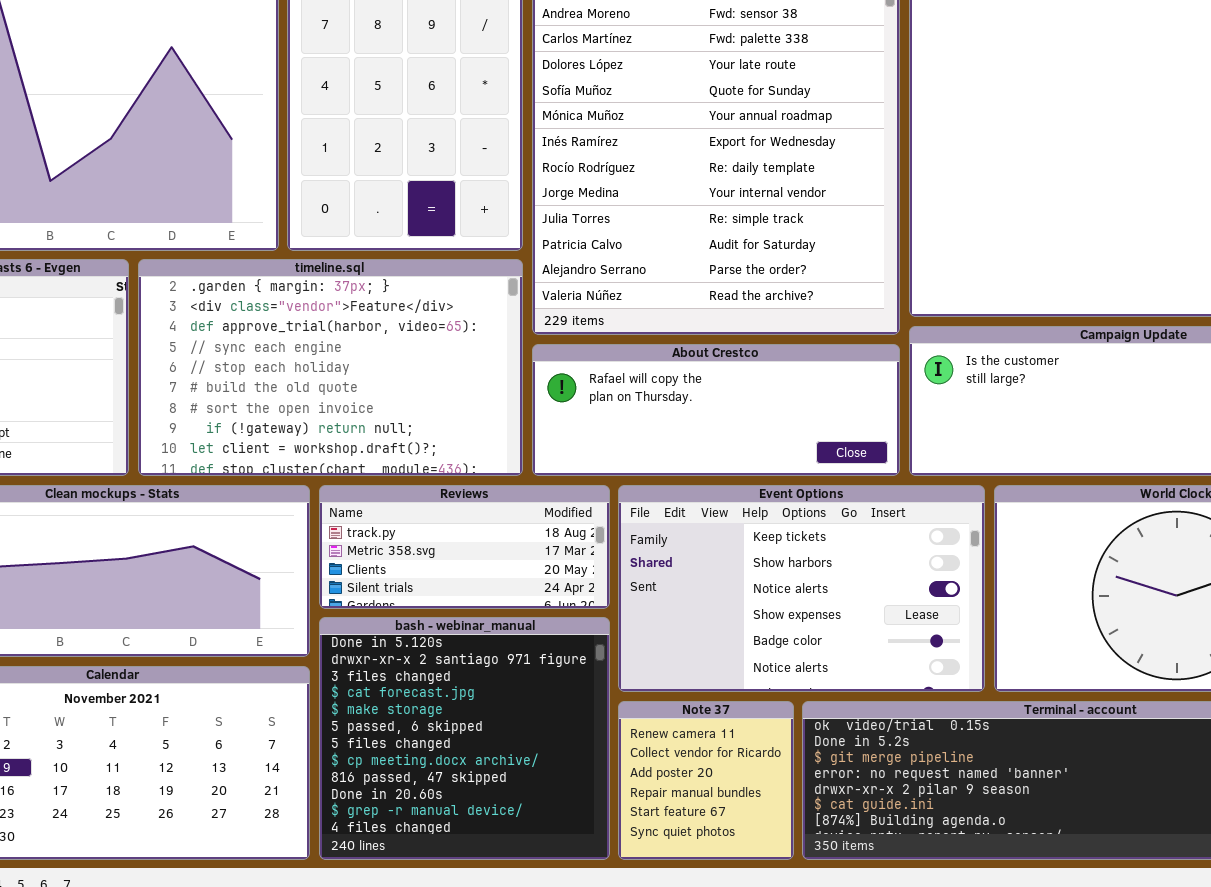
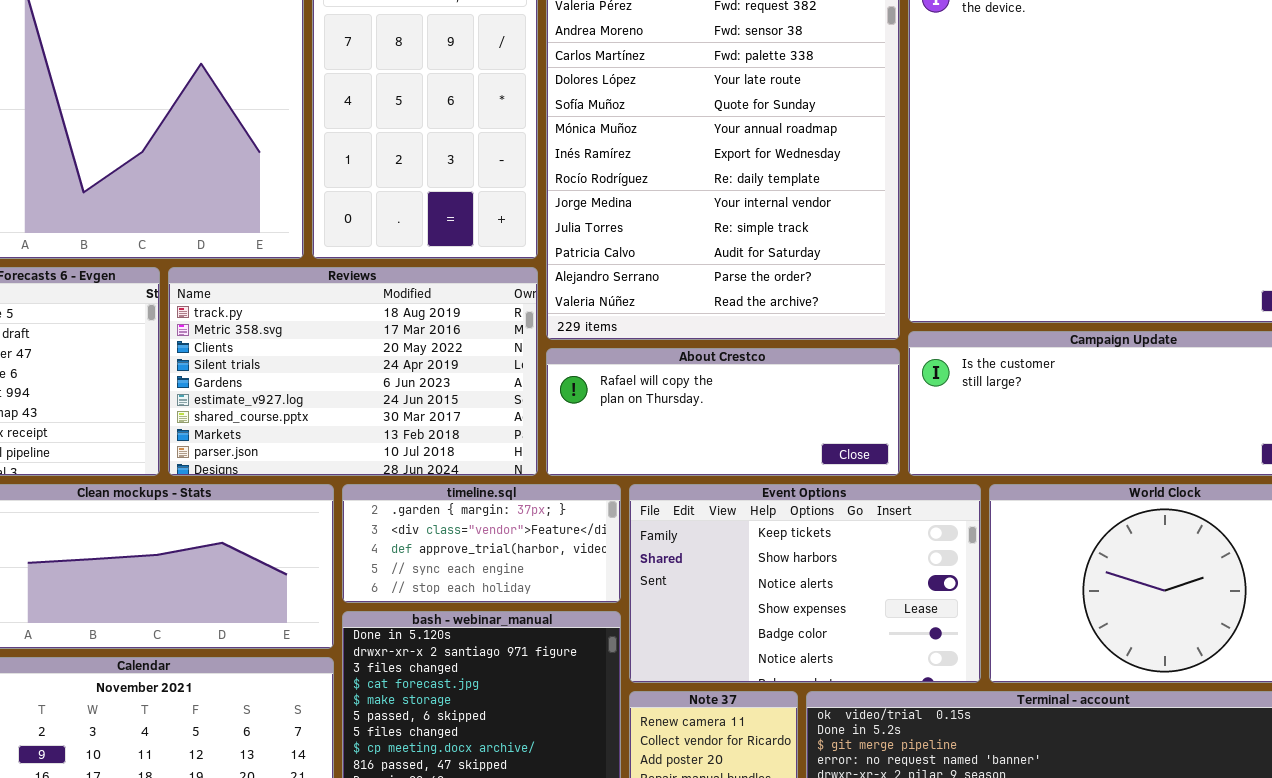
timeline.sql: [138,259,523,476] -> [342,484,621,603], moved, resized
Reviews: [319,485,610,609] -> [168,267,538,476], moved, resized

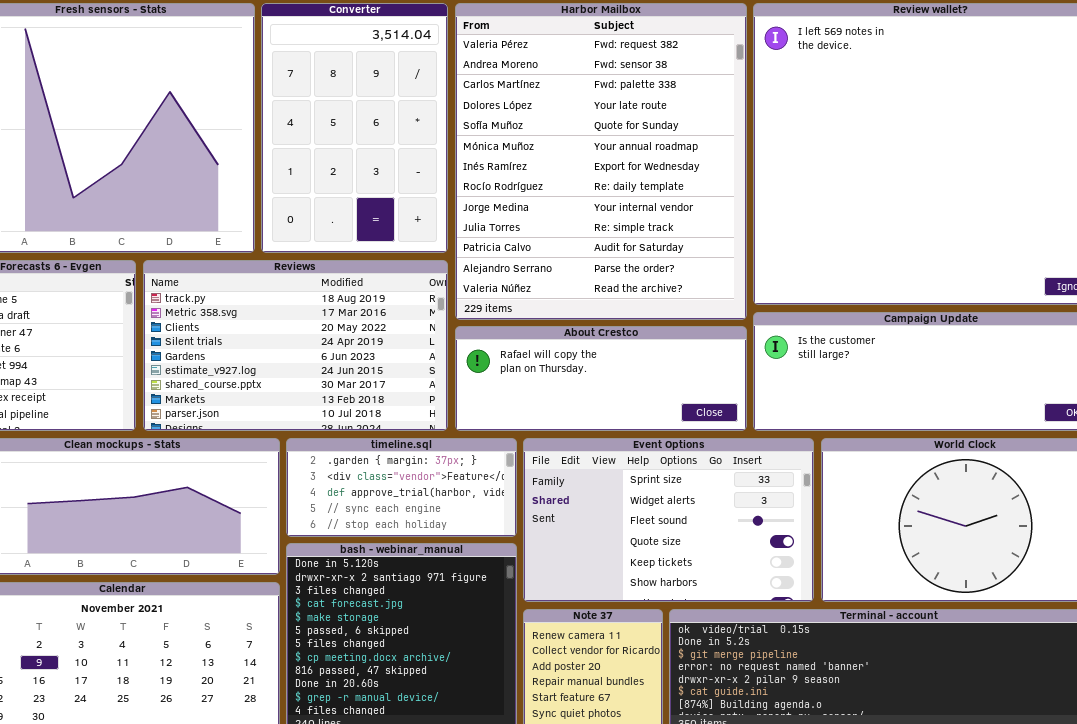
Event Options: [629,484,981,683] -> [523,438,814,602], scrolled up 4 rows

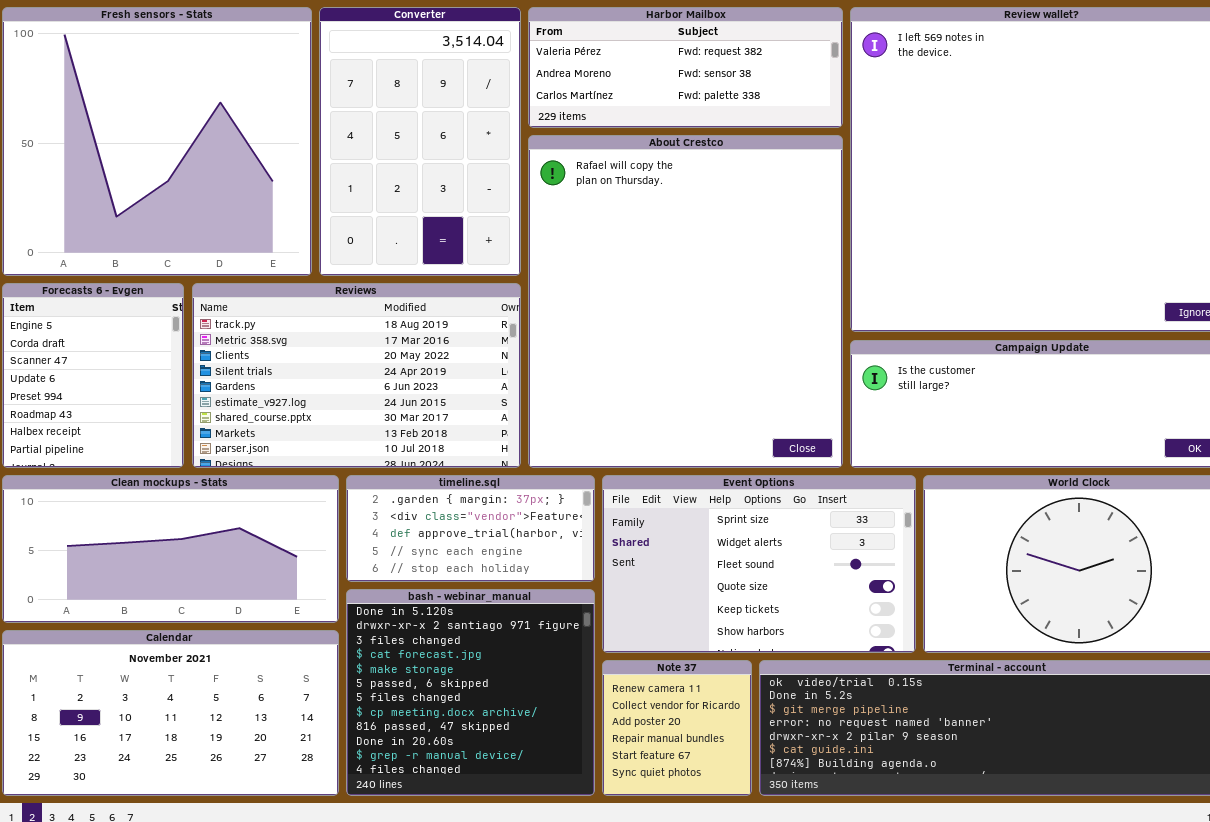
Harbor Mailbox: [455,3,747,320] -> [528,7,843,128], resized
About Crestco: [455,326,747,431] -> [528,135,843,468], resized

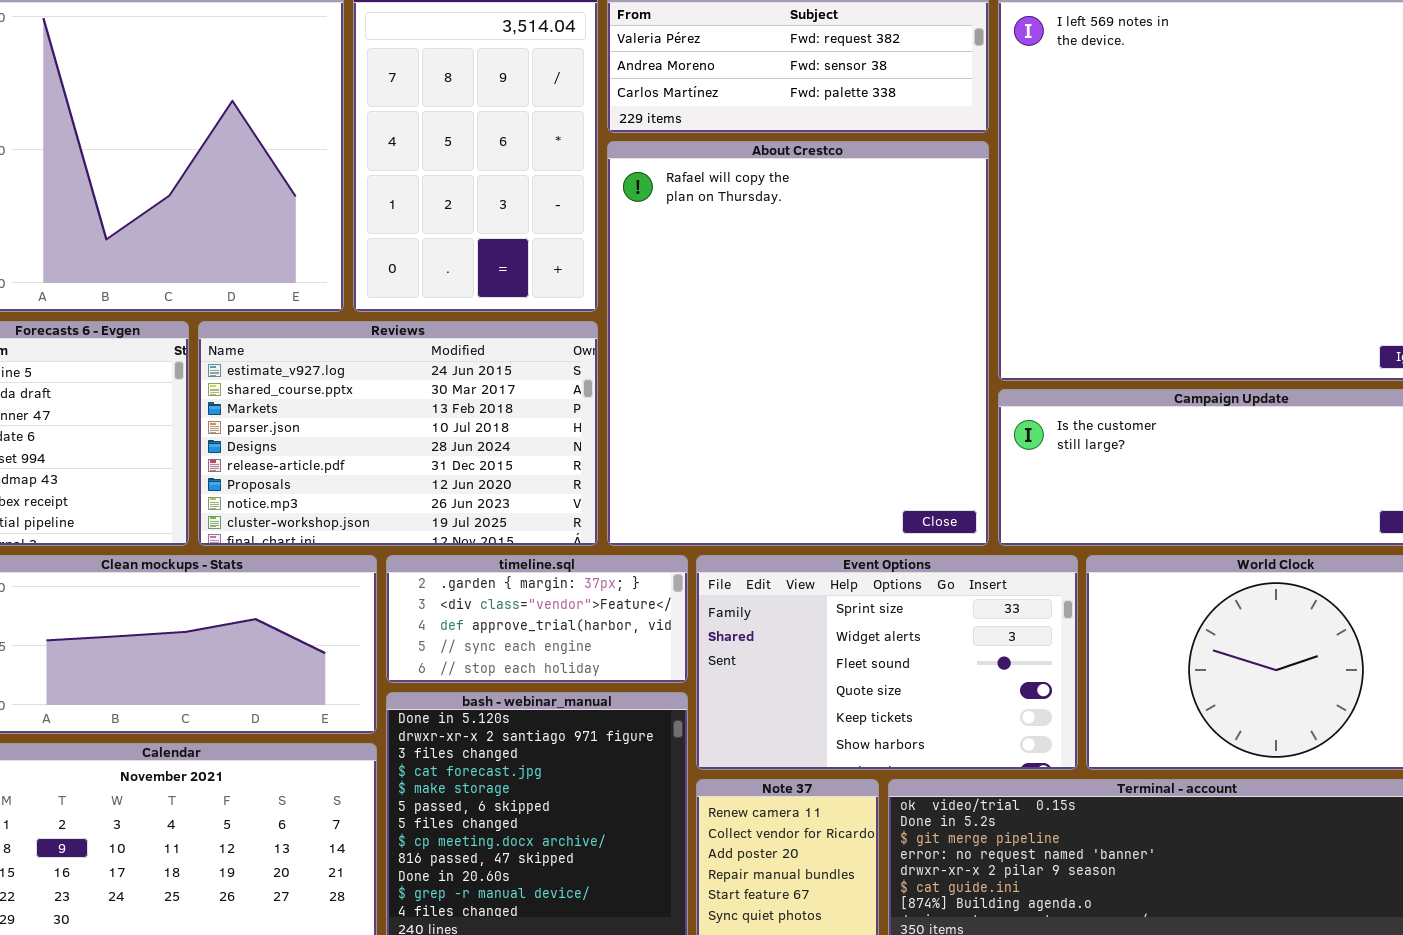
Reviews: [192,283,521,468] -> [198,321,598,546], scrolled down 5 rows

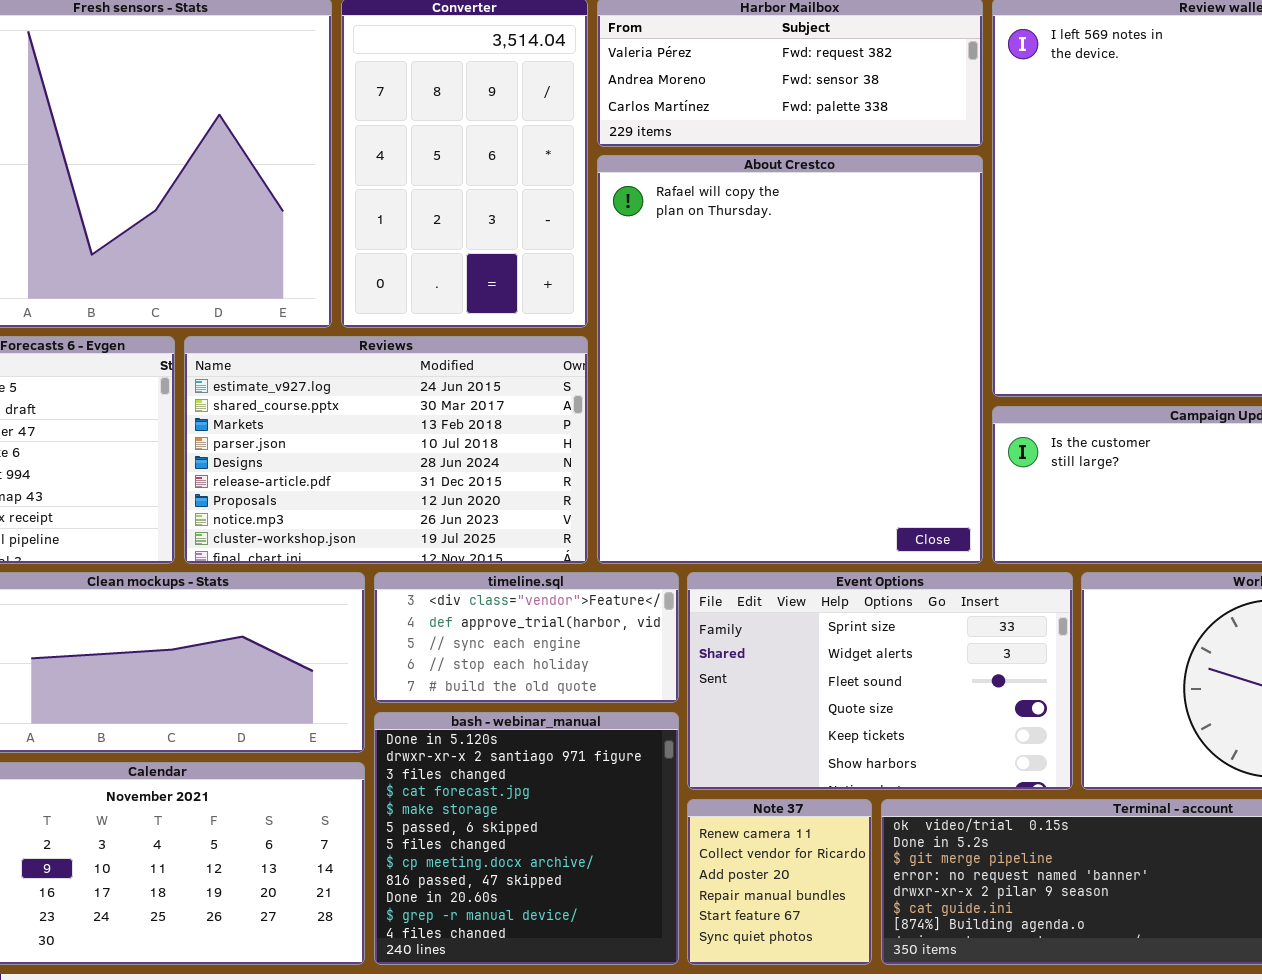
timeline.sql: [386,555,688,683] -> [374,572,679,703], scrolled down 1 row

